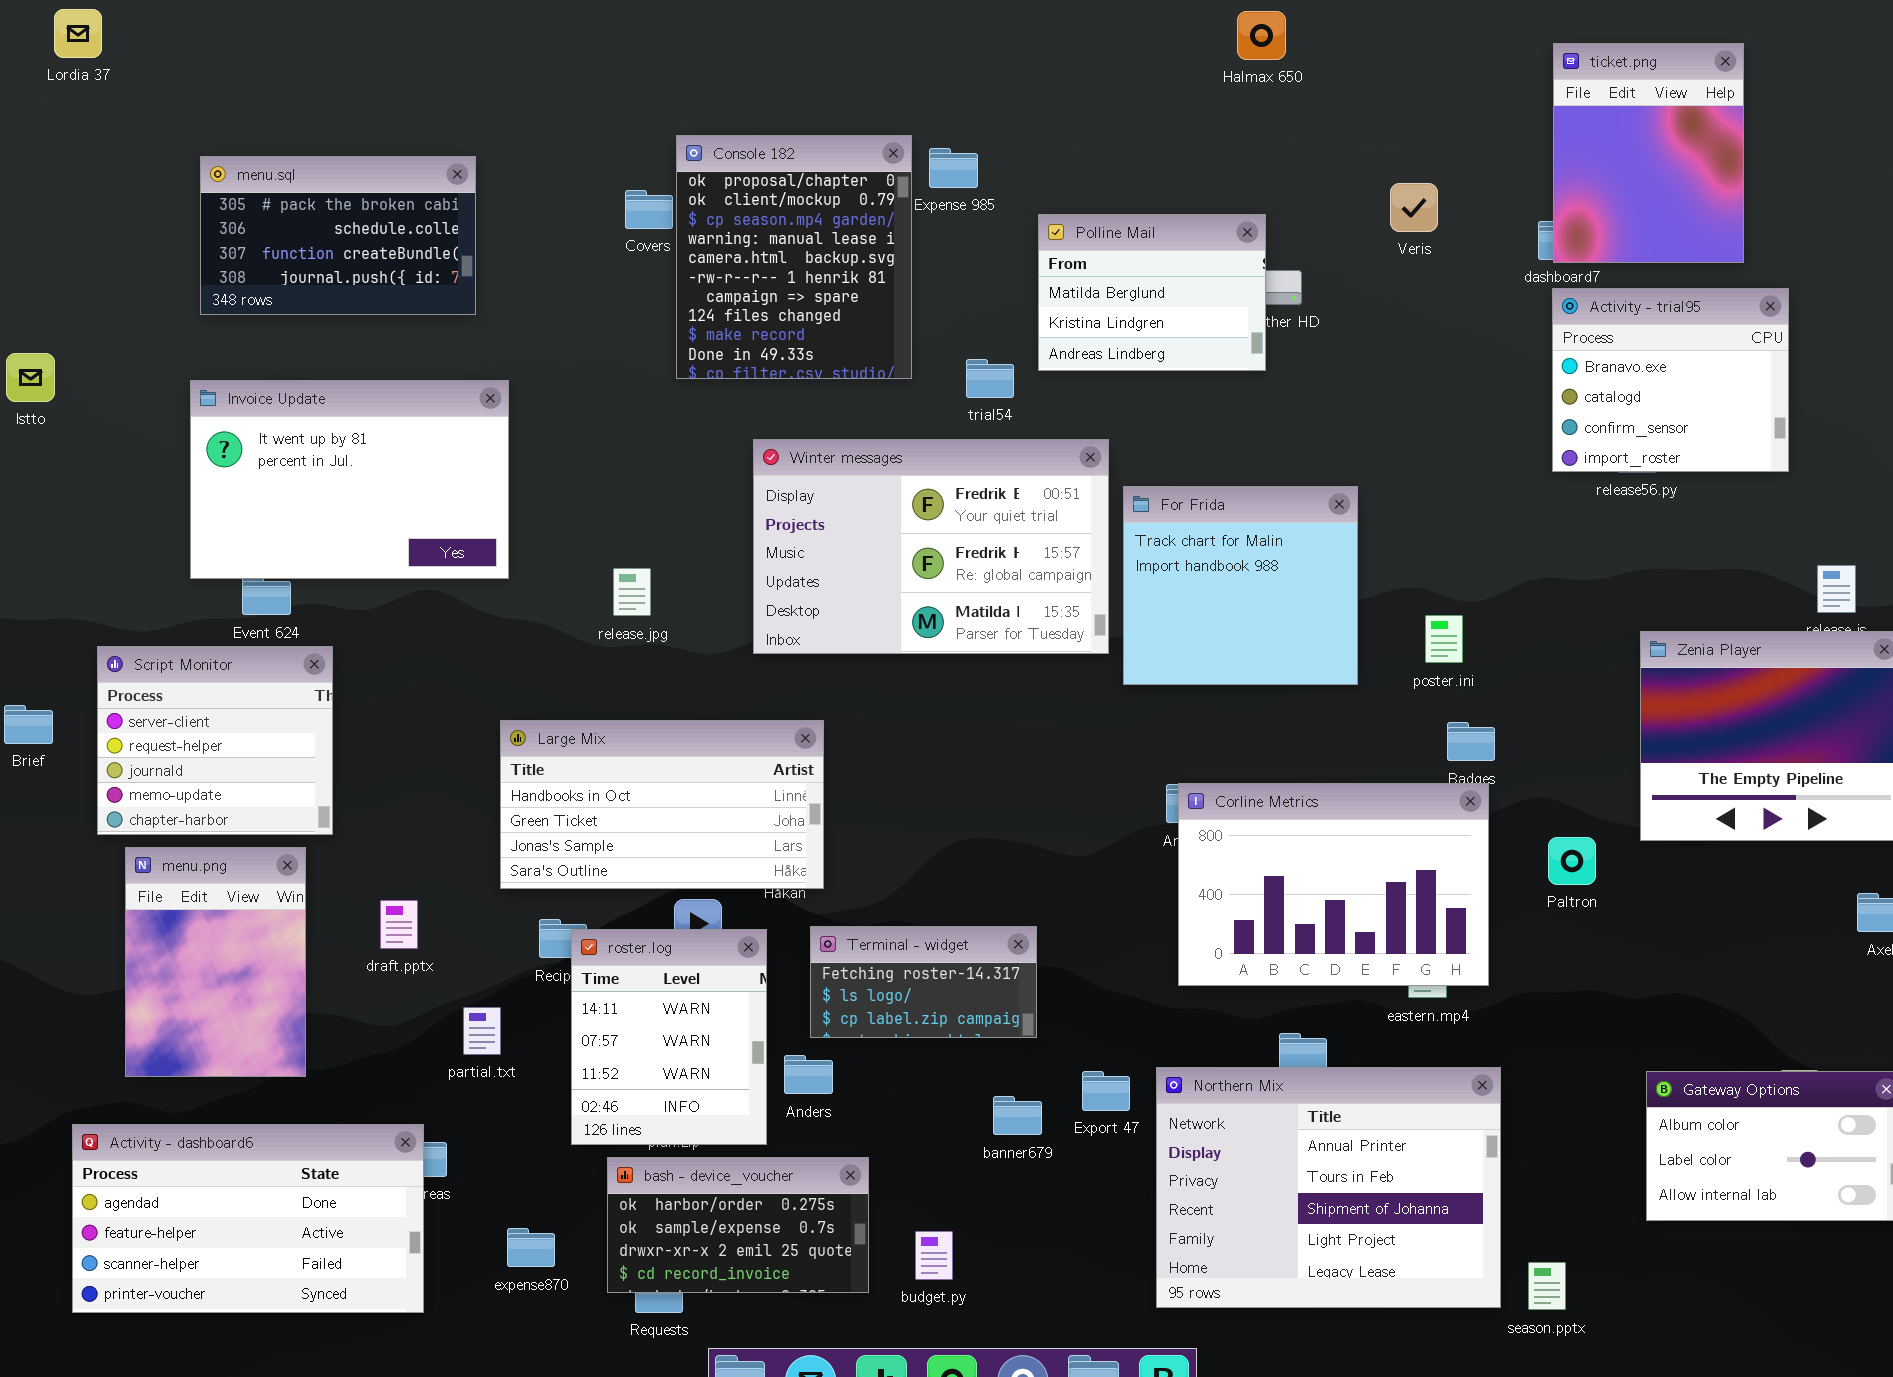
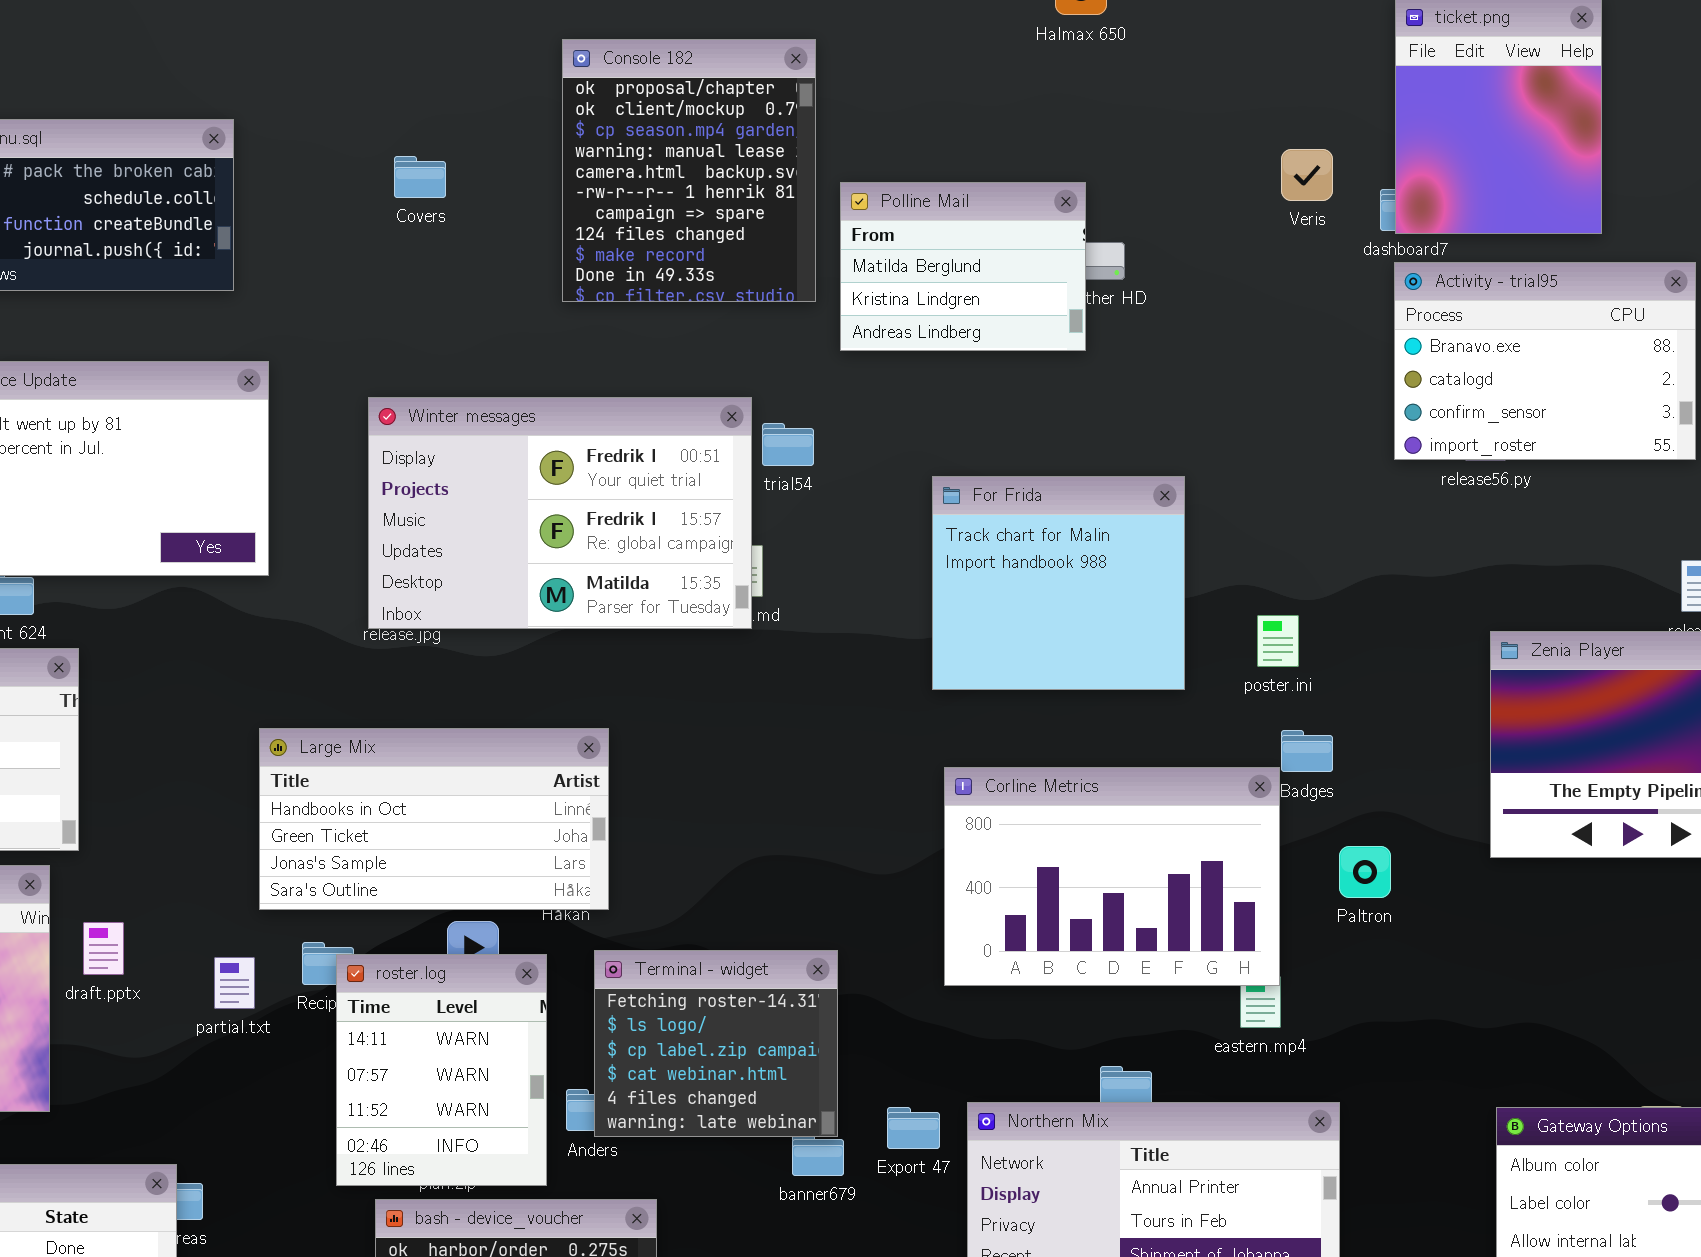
Console 182: [676,135,912,379] -> [562,39,816,302], moved
Veris: [1390,183,1438,232] -> [1281,149,1333,201], moved
Activity - trial95: [1552,288,1789,472] -> [1394,262,1696,460], resized
trial54: [966,359,1014,398] -> [762,423,814,466], moved
Winter messages: [753,439,1109,654] -> [368,397,752,629], moved
Corline Metrics: [1178,783,1489,986] -> [944,767,1280,986], moved
Paltron: [1548,837,1596,885] -> [1339,846,1391,898], moved
draft.pptx: [380,900,418,949] -> [83,922,124,975], moved
Terminal - widget: [810,926,1037,1038] -> [594,950,838,1137], resized
partial.txt: [463,1007,501,1055] -> [214,957,255,1009], moved

